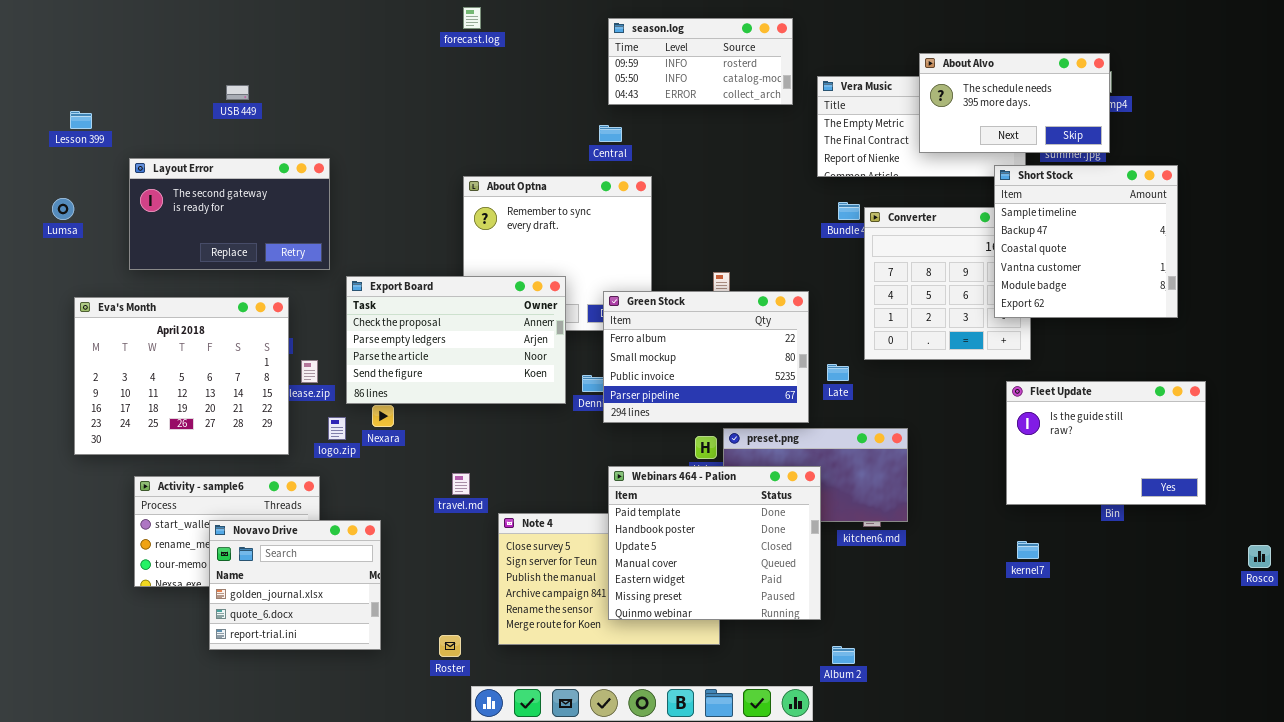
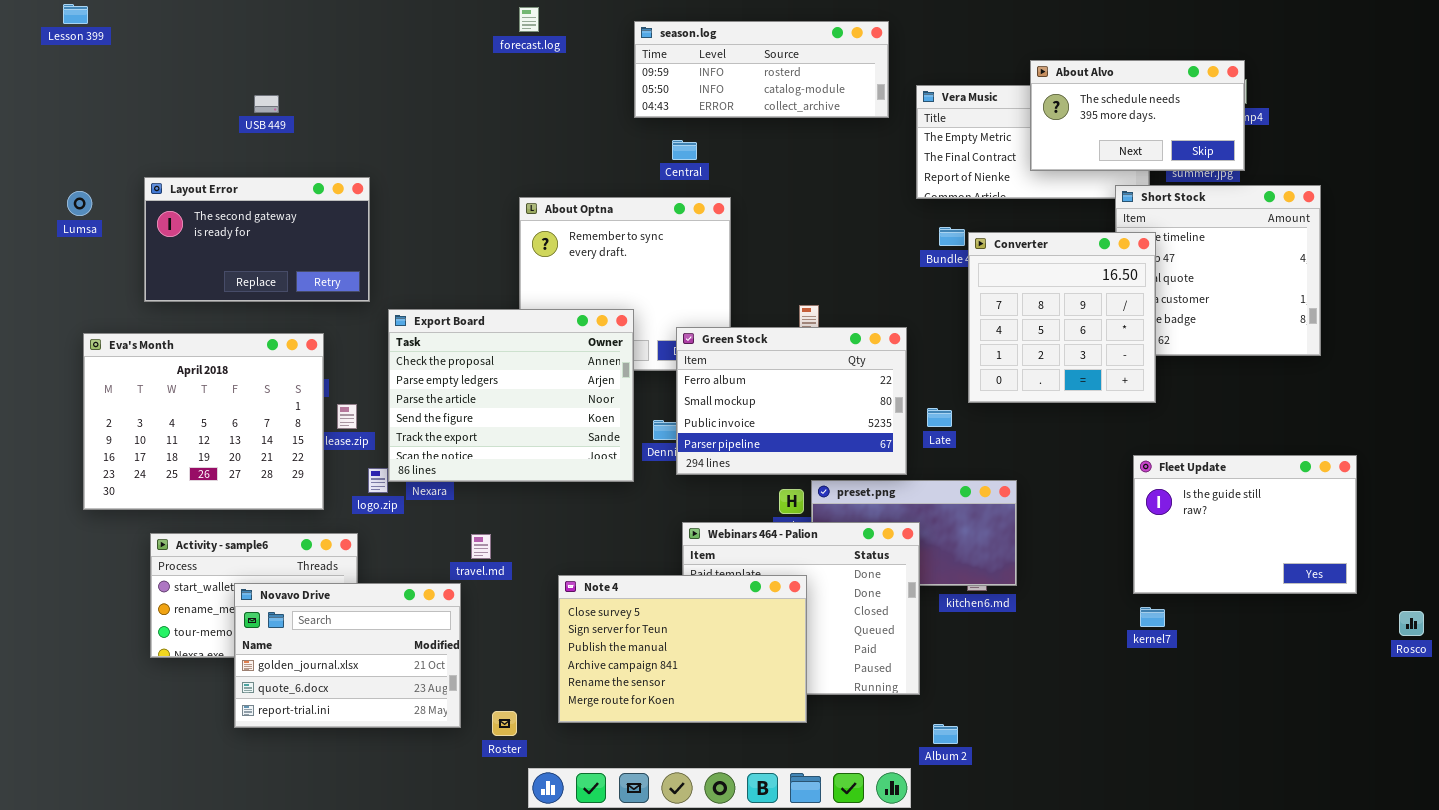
season.log: [608,18,793,105] -> [634,21,889,118], resized
Lesson 399: [70,111,92,129] -> [63,4,88,24], moved
Lumsa: [52,198,74,220] -> [67,191,92,216], moved
Converter: [864,207,1031,360] -> [968,232,1156,403], raised
Export Board: [346,276,566,404] -> [388,309,634,482], resized
Fleet Update: [1006,381,1206,505] -> [1133,455,1357,594], moved
travel.md: [452,473,470,495] -> [471,534,491,559], moved
Note 4: [498,513,720,645] -> [558,575,807,723], raised
Novavo Drive: [209,520,381,650] -> [234,583,461,728], resized

